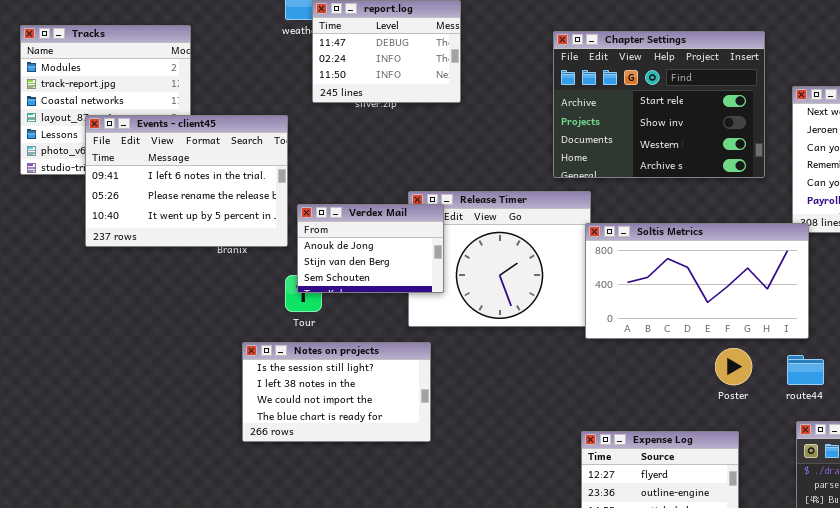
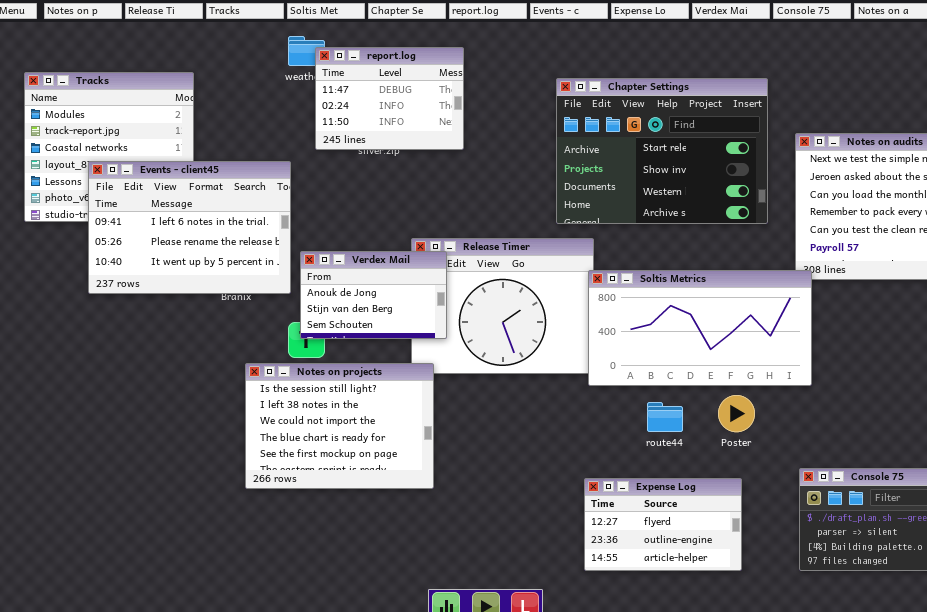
Notes on projects: [242,342,431,442] -> [245,363,434,489], resized
route44: [787,355,824,385] -> [647,402,683,432], moved

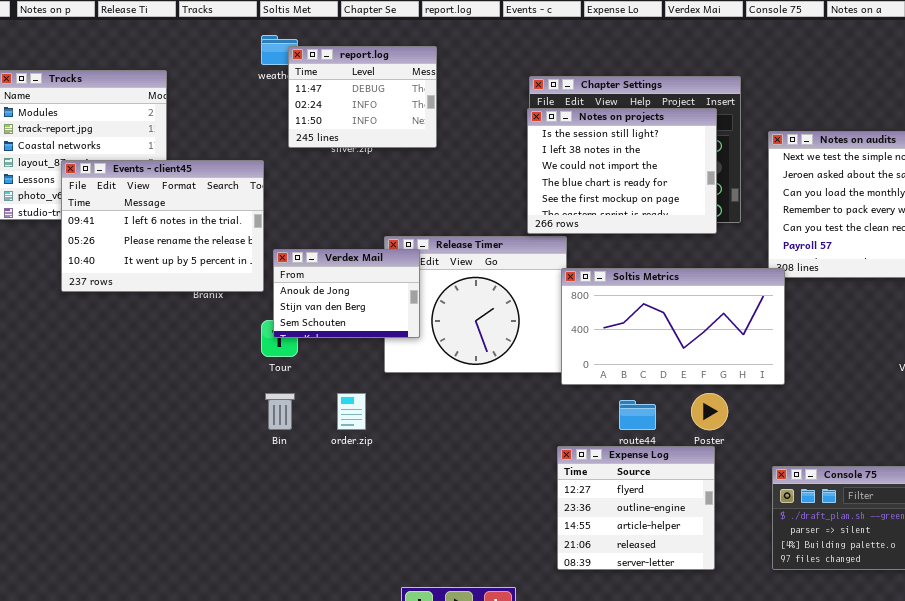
Notes on projects: [245,363,434,489] -> [527,108,717,234], moved
Expense Log: [584,478,742,571] -> [557,446,715,570], resized

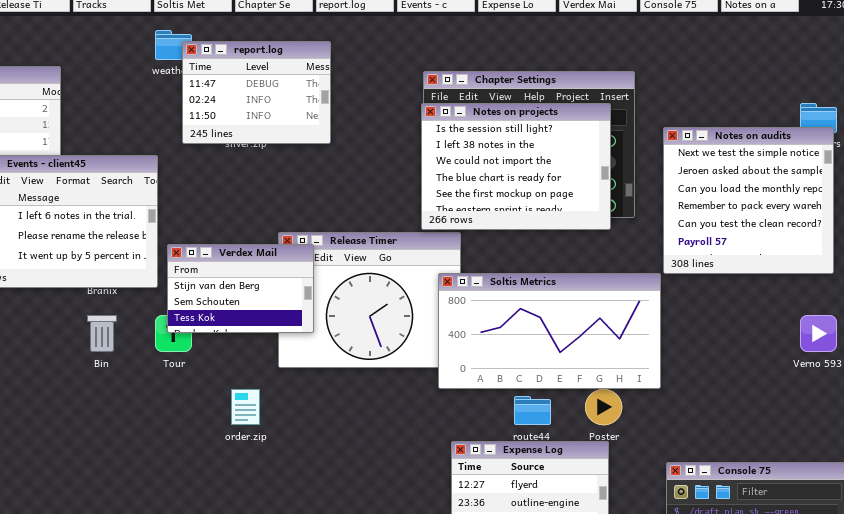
Verdex Mail: [273,249,420,338] -> [167,244,314,333], scrolled down 1 row
Soltis Metrics: [561,268,785,385] -> [438,273,661,389], moved
Bin: [265,393,295,430] -> [87,315,117,352], moved

